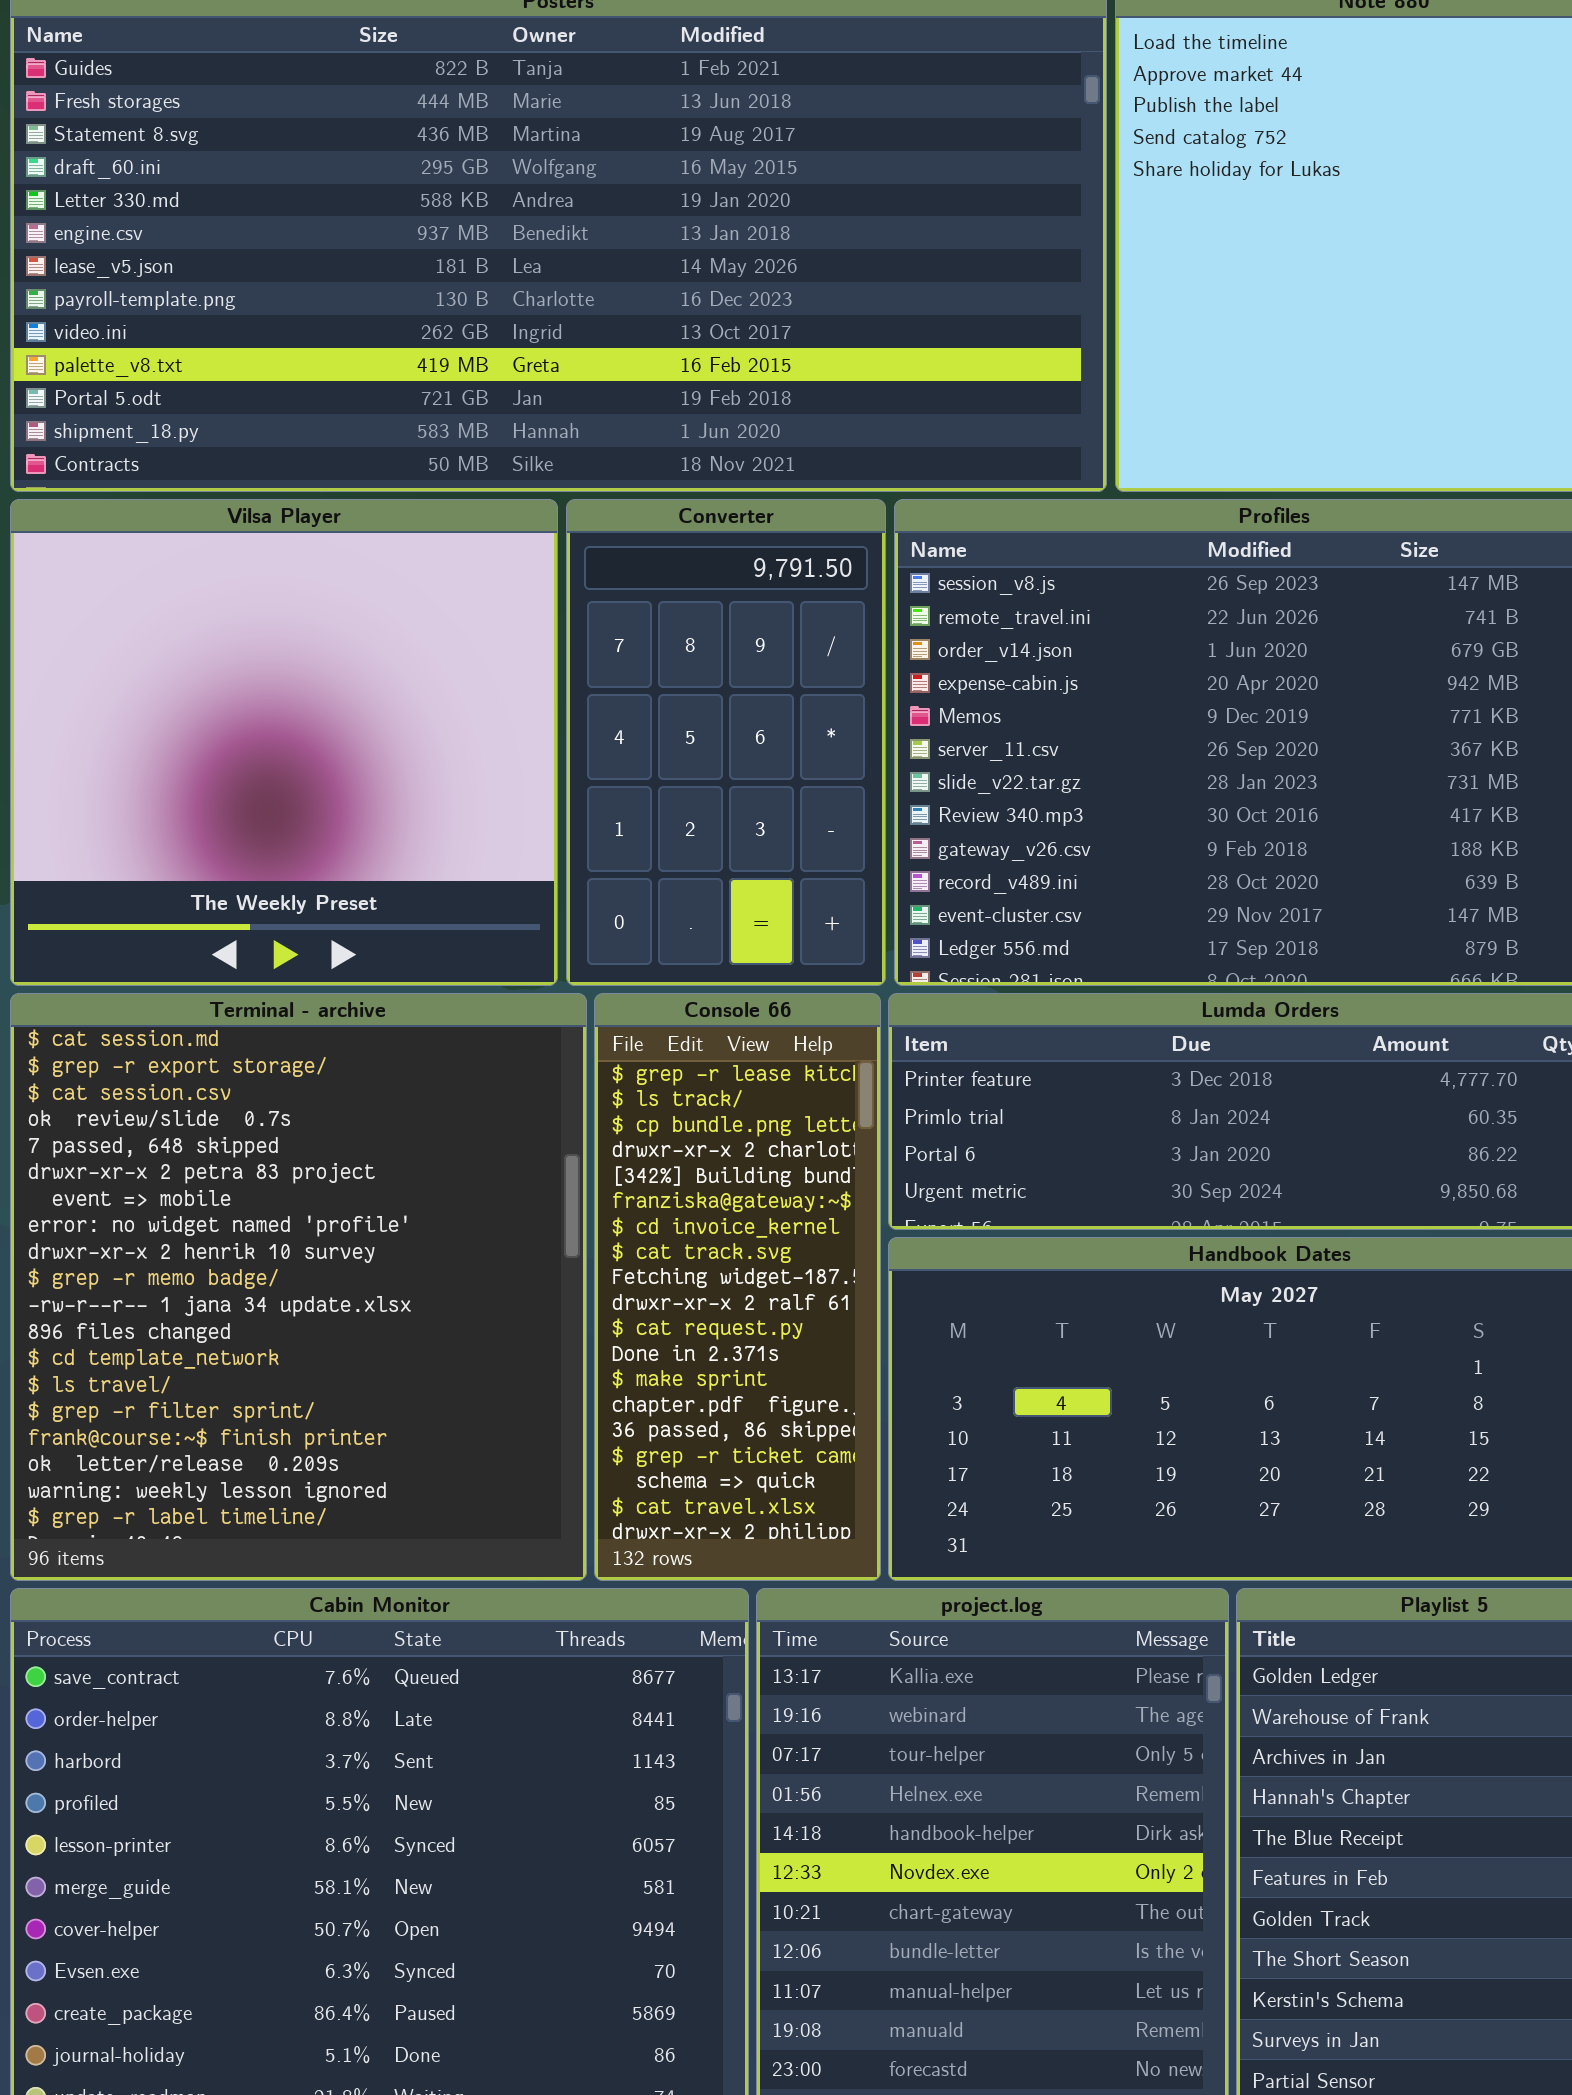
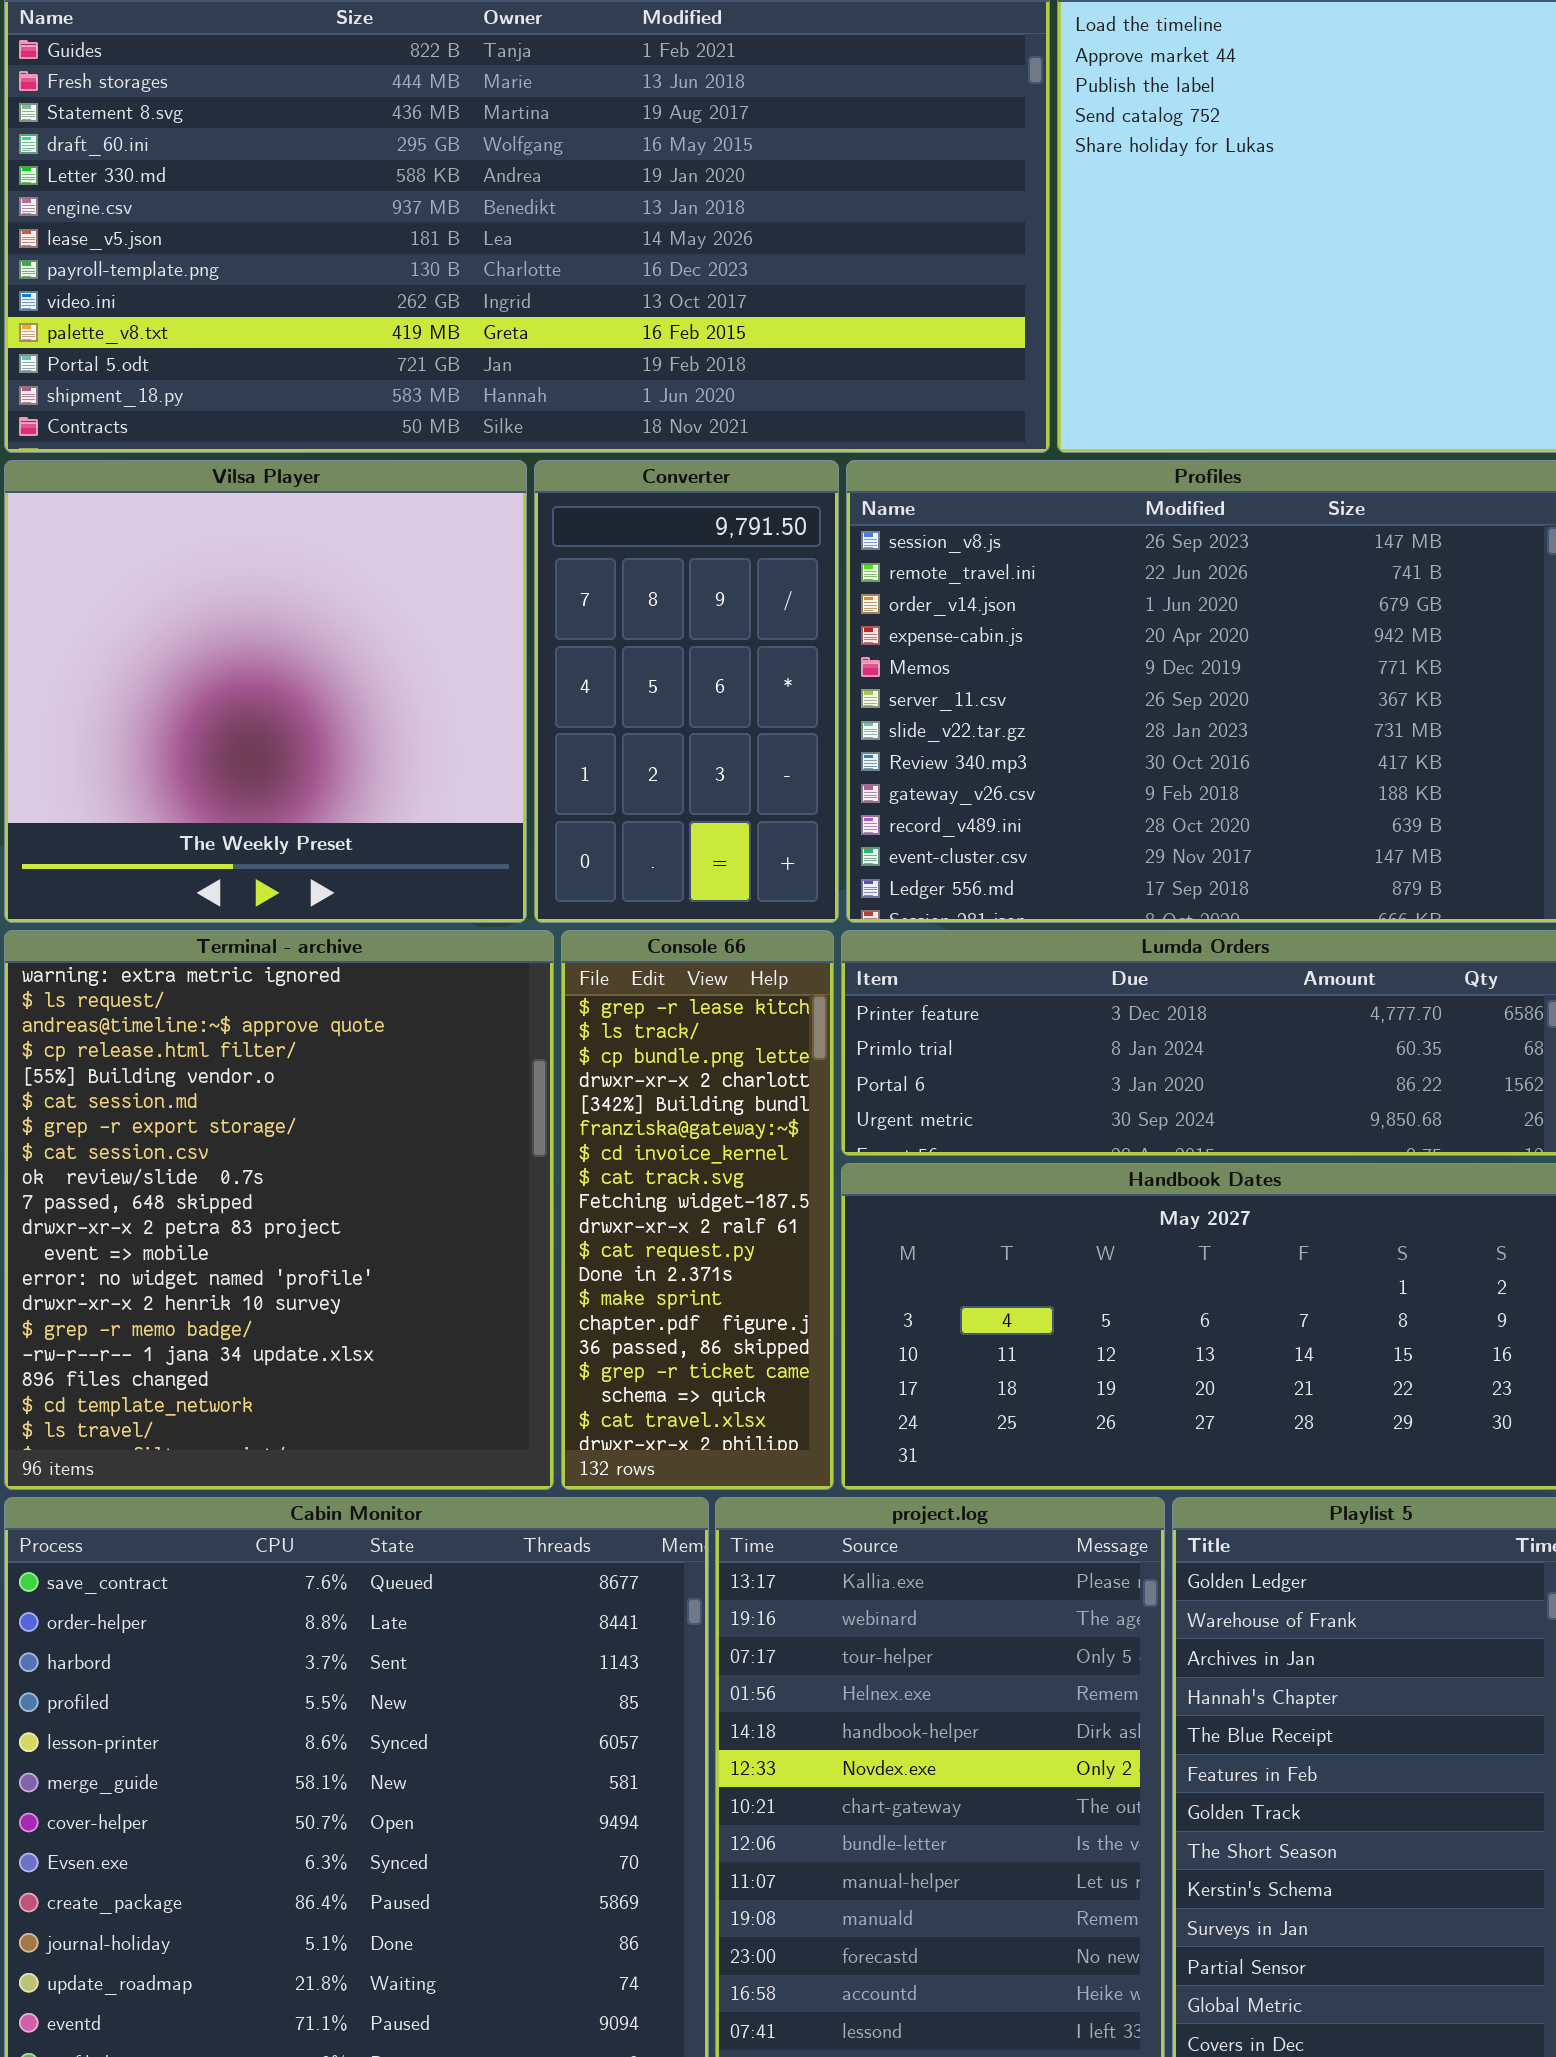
Terminal - archive: [10,993,587,1581] -> [4,930,554,1490], scrolled up 5 rows

